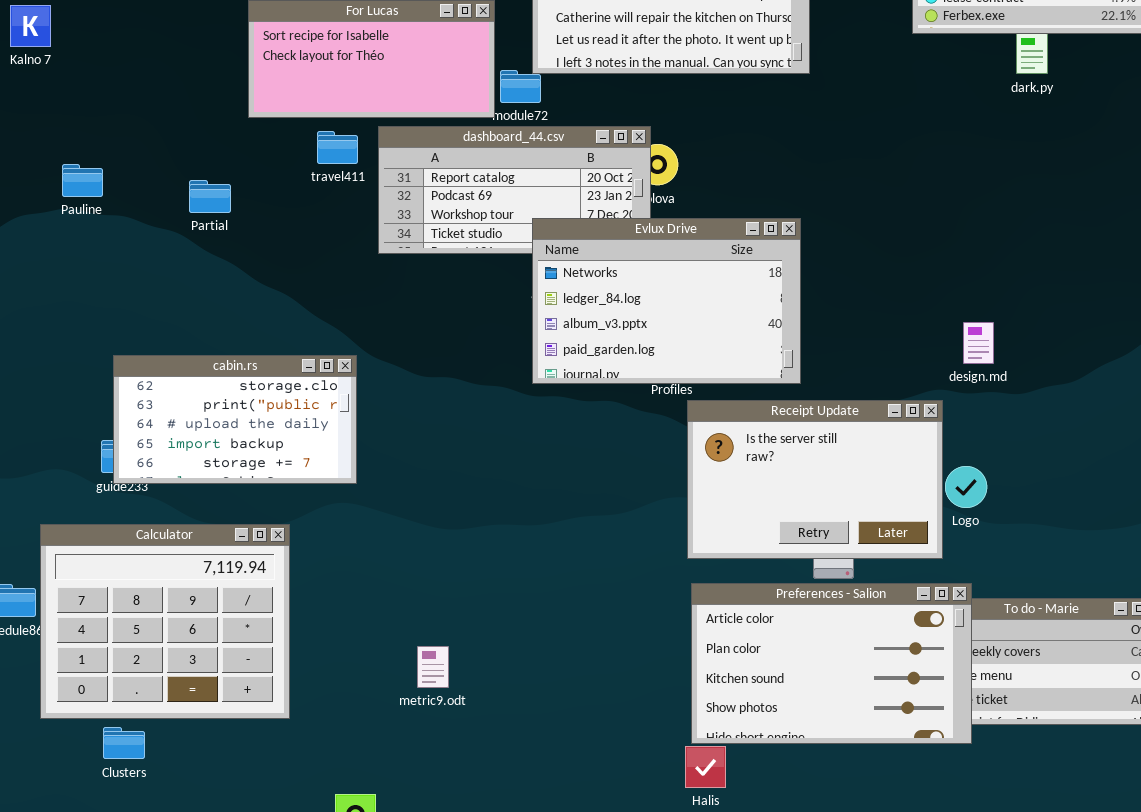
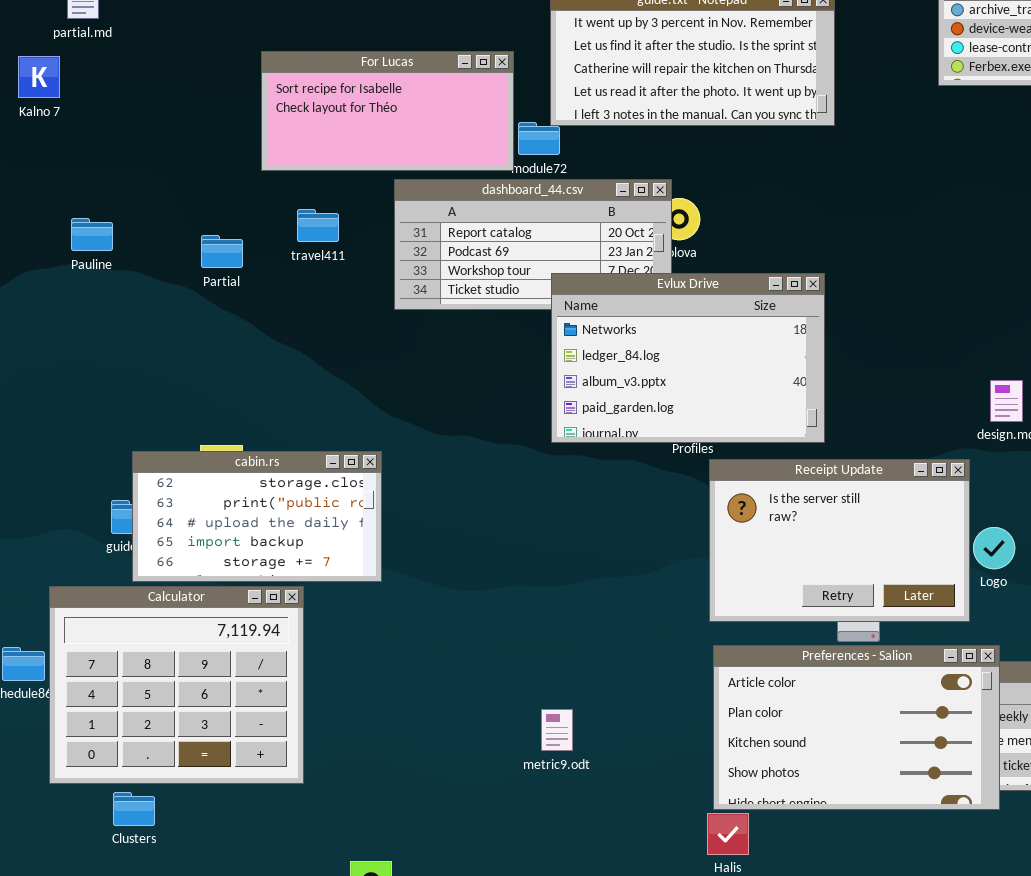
travel411: [317,131,358,164] -> [297,209,339,242], moved
cabin.rs: [113,355,357,484] -> [132,451,382,582], moved
metric9.odt: [417,646,449,688] -> [541,709,573,751], moved

